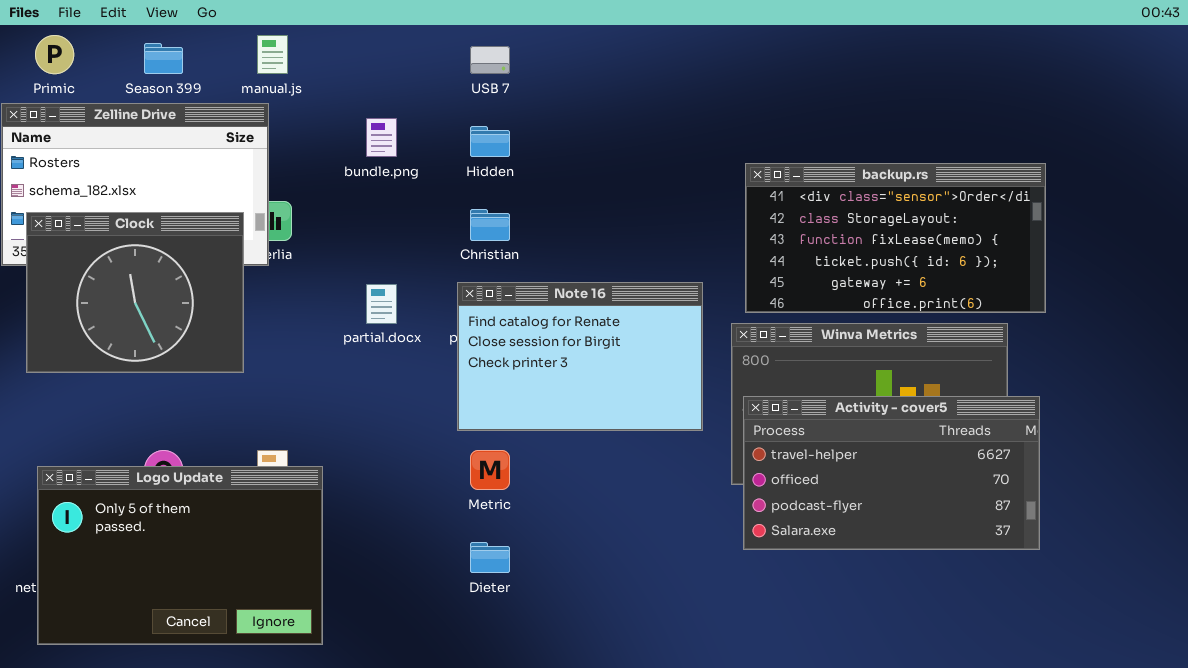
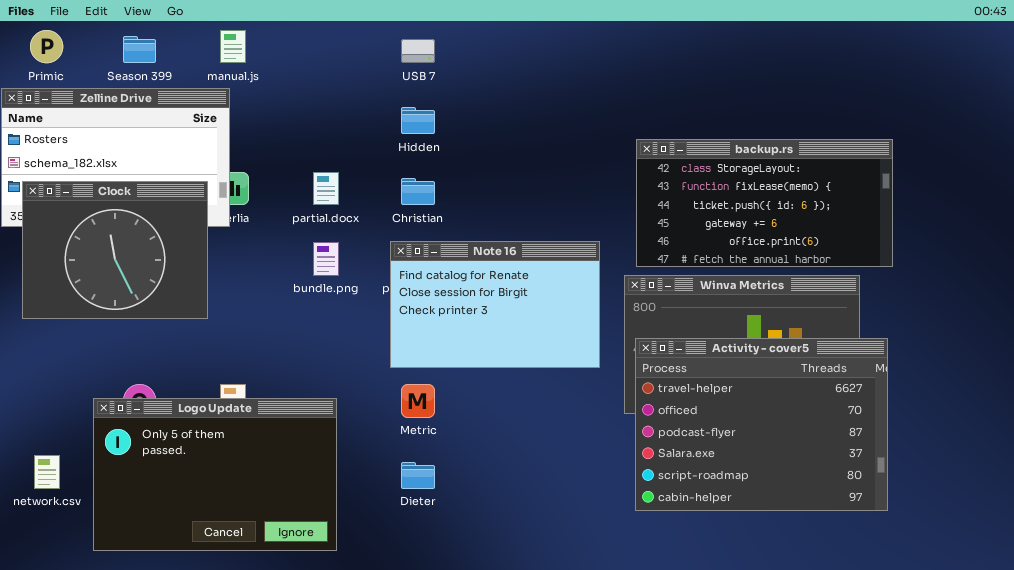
bundle.png: [366,118,397,157] -> [313,242,339,276], moved
backup.rs: [745,163,1046,313] -> [636,139,893,267], scrolled down 1 row
partial.docx: [366,284,397,324] -> [313,172,339,205], moved
Activity - cover5: [743,396,1040,550] -> [635,338,888,511], resized
Logo Update: [37,466,323,645] -> [93,398,337,551], moved

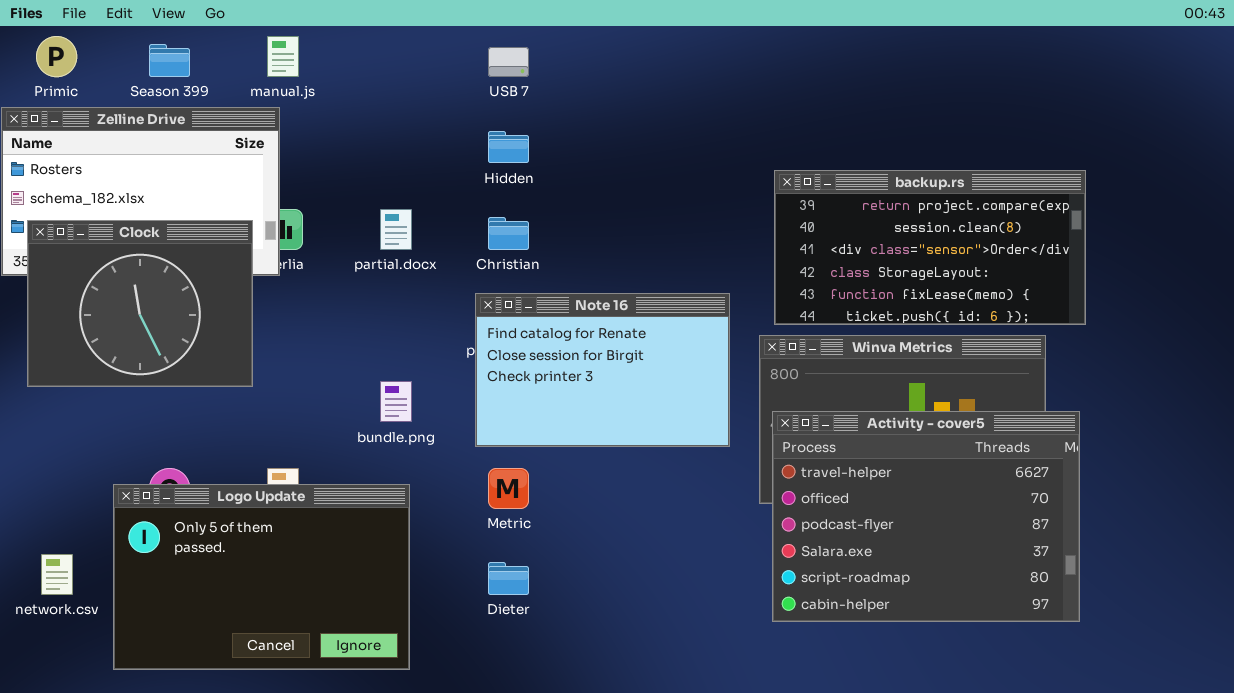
backup.rs: [636,139,893,267] -> [774,170,1086,325], scrolled up 3 rows
bundle.png: [313,242,339,276] -> [380,381,412,422], moved

